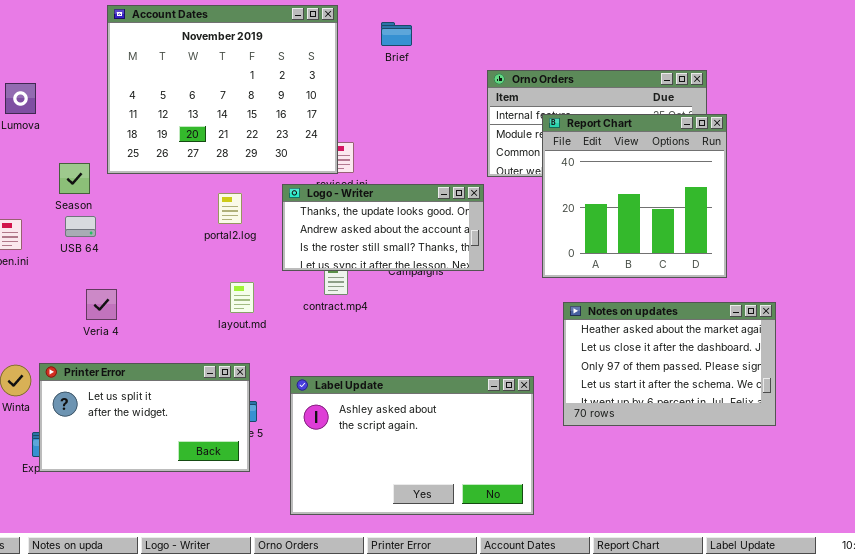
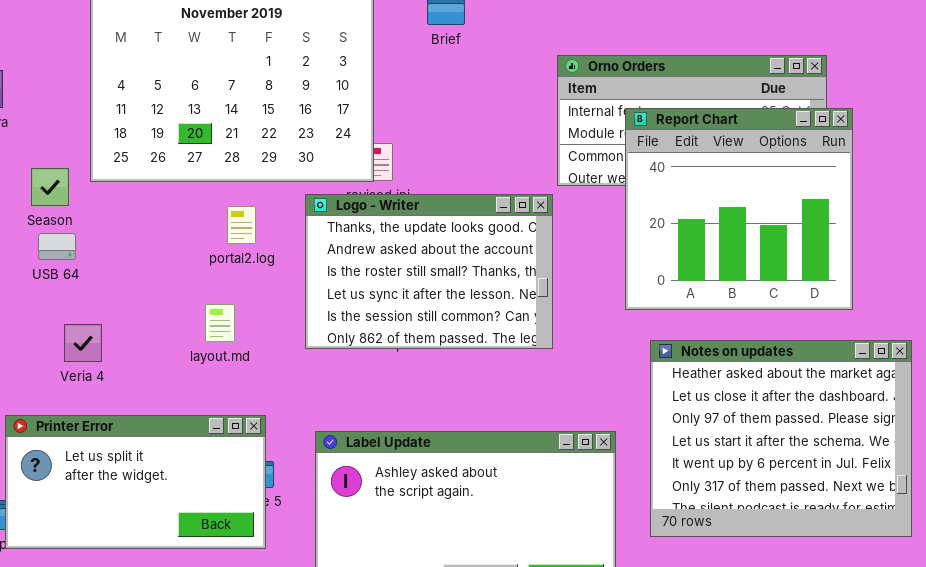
Logo - Writer: [282,184,484,271] -> [305,194,553,349], resized
layout.md: [230,282,254,313] -> [205,304,235,342], moved
Notes on updates: [563,302,776,426] -> [650,340,912,537], resized

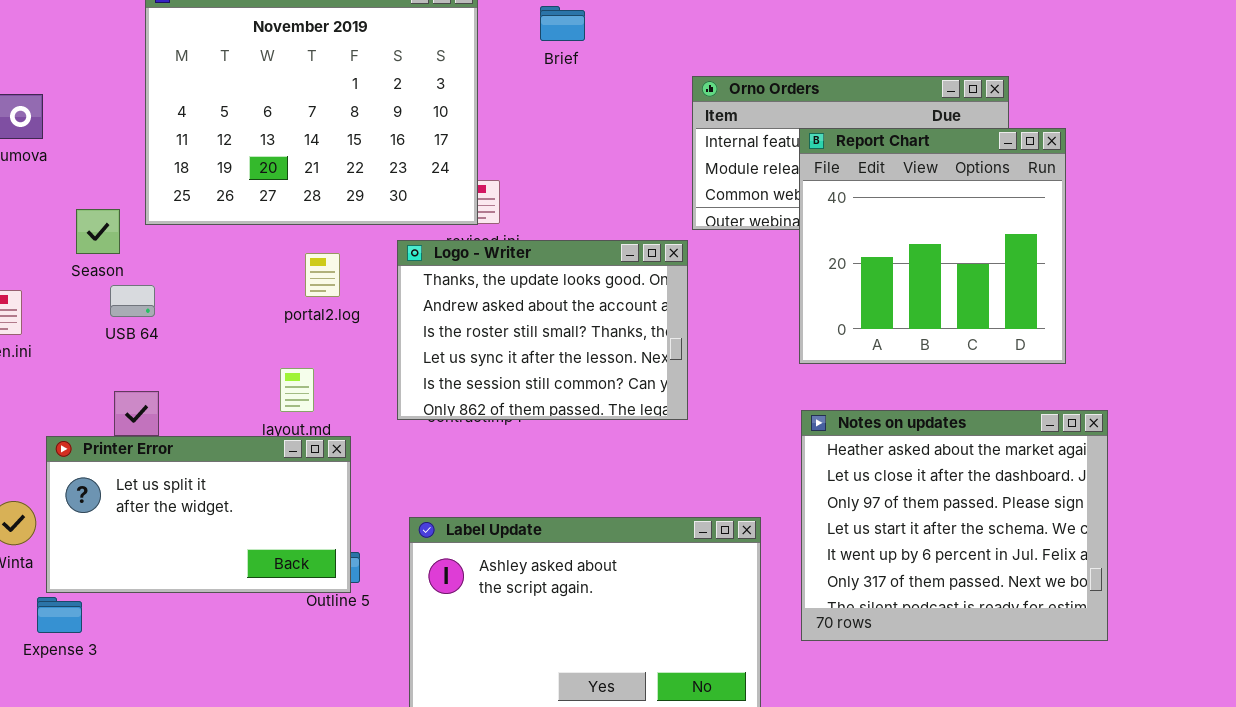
Report Chart: [625,108,853,310] -> [799,128,1066,364], moved
USB 64: [38,233,76,260] -> [110,285,155,317], moved
Printer Error: [5,415,266,549] -> [46,436,351,593], moved

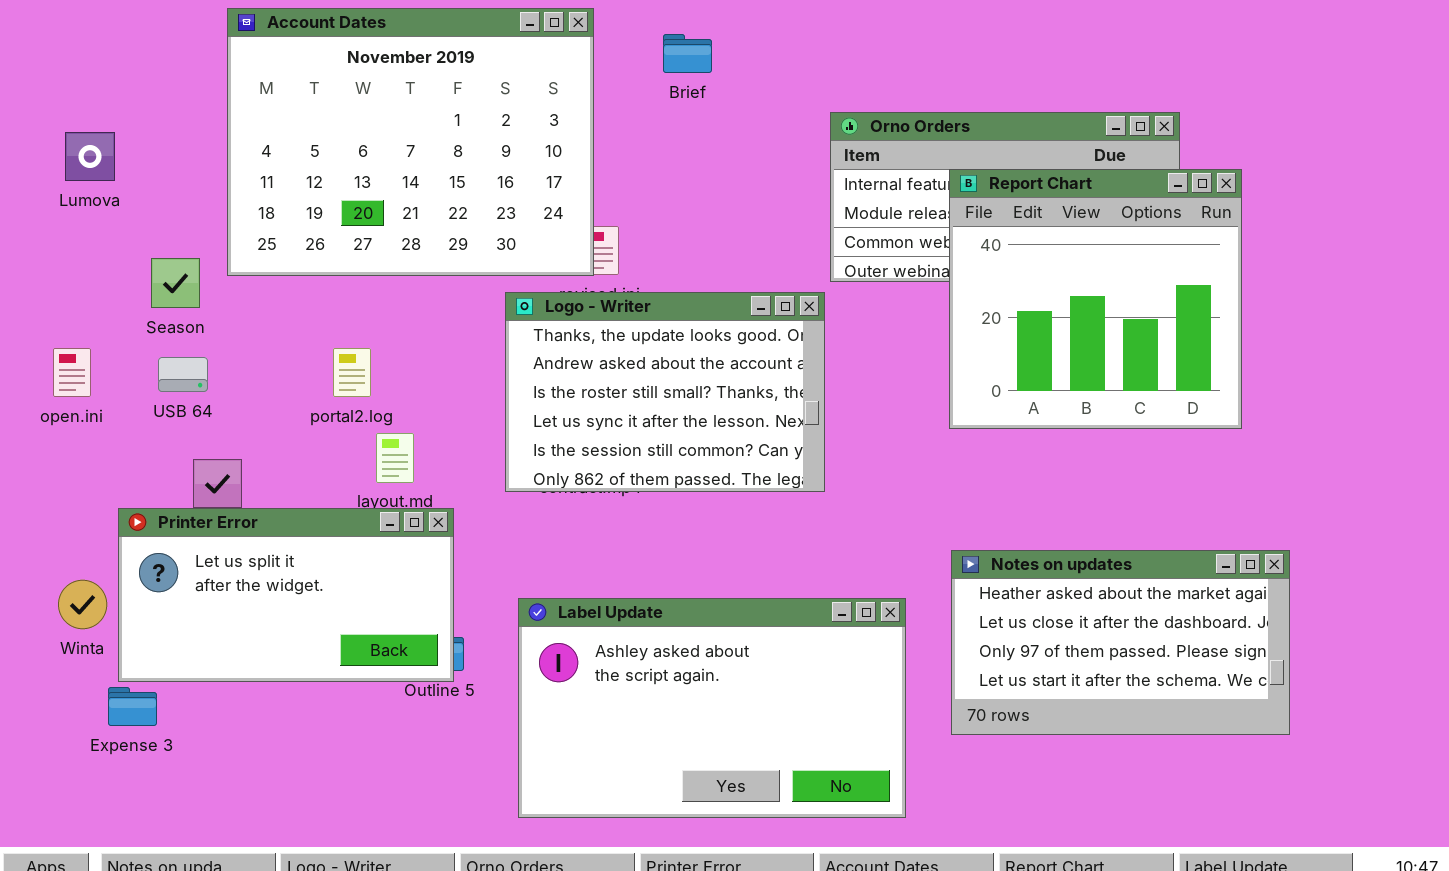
portal2.log: [305,253,340,297] -> [333,348,371,397], moved
USB 64: [110,285,155,317] -> [158,357,208,392], moved
Notes on updates: [801,410,1108,641] -> [951,550,1290,735], resized

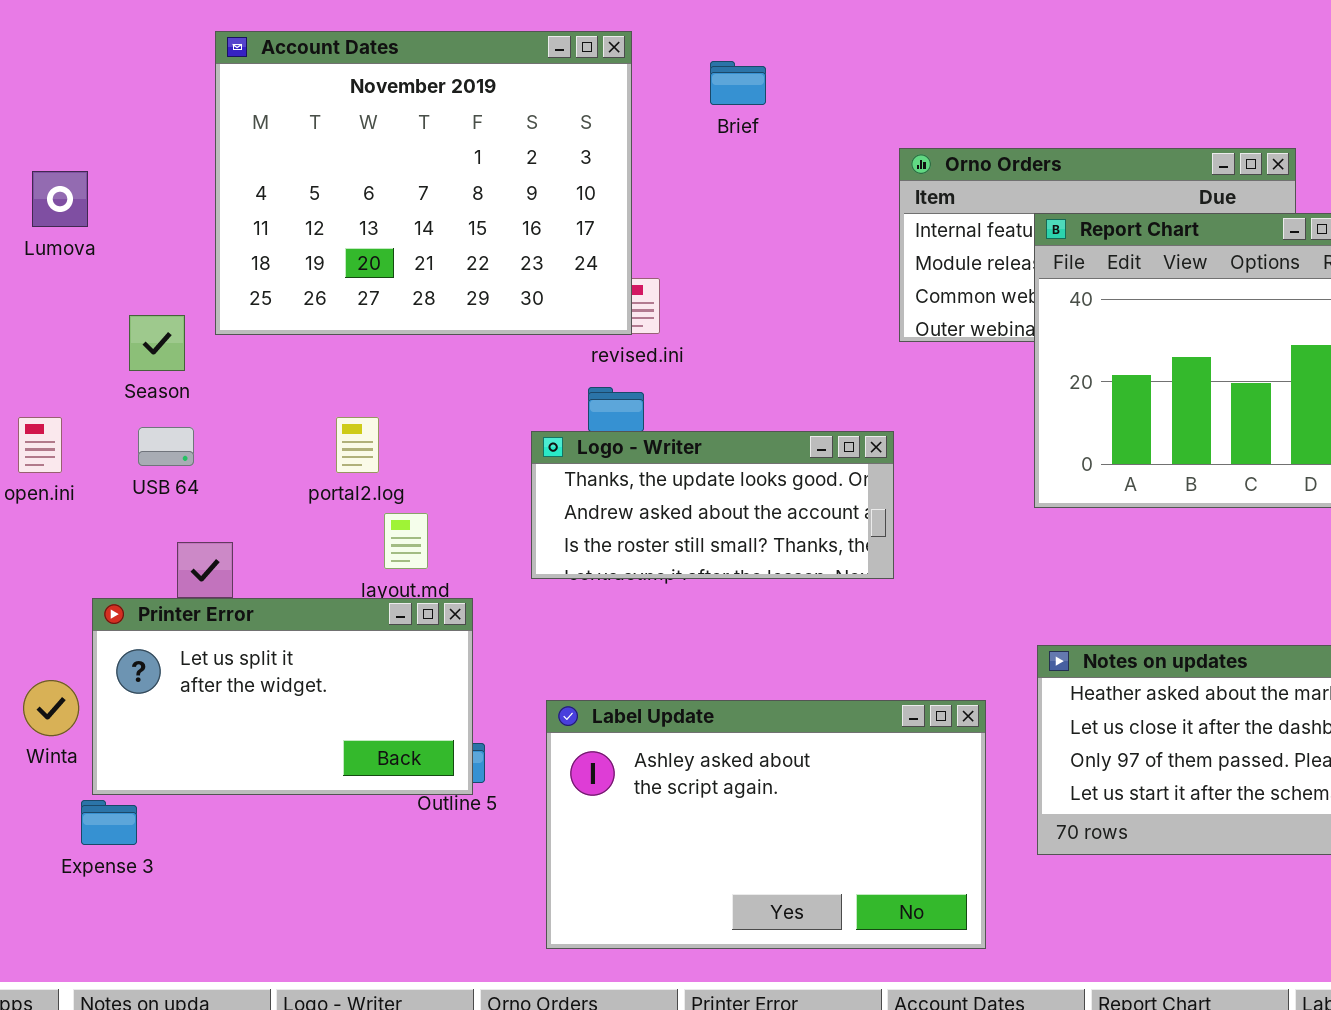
Logo - Writer: [505,292,825,492] -> [531,431,894,579], resized

